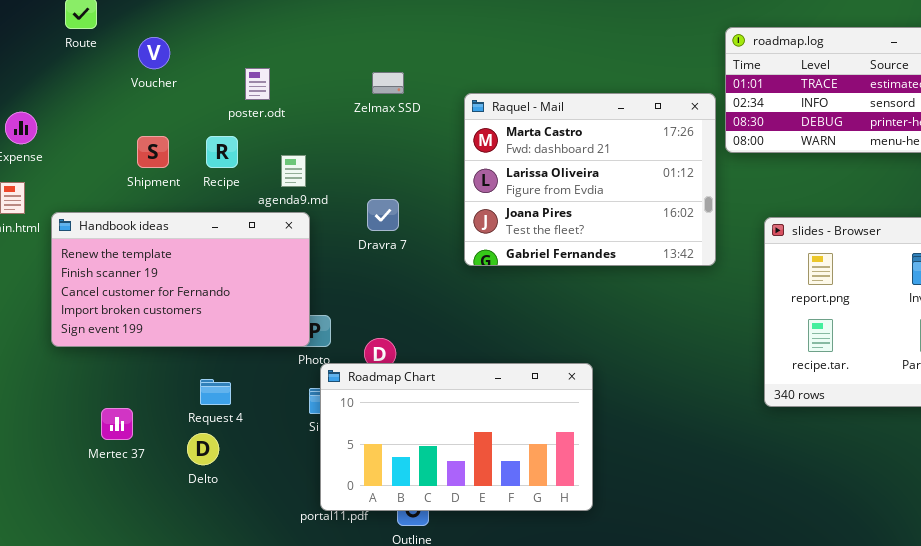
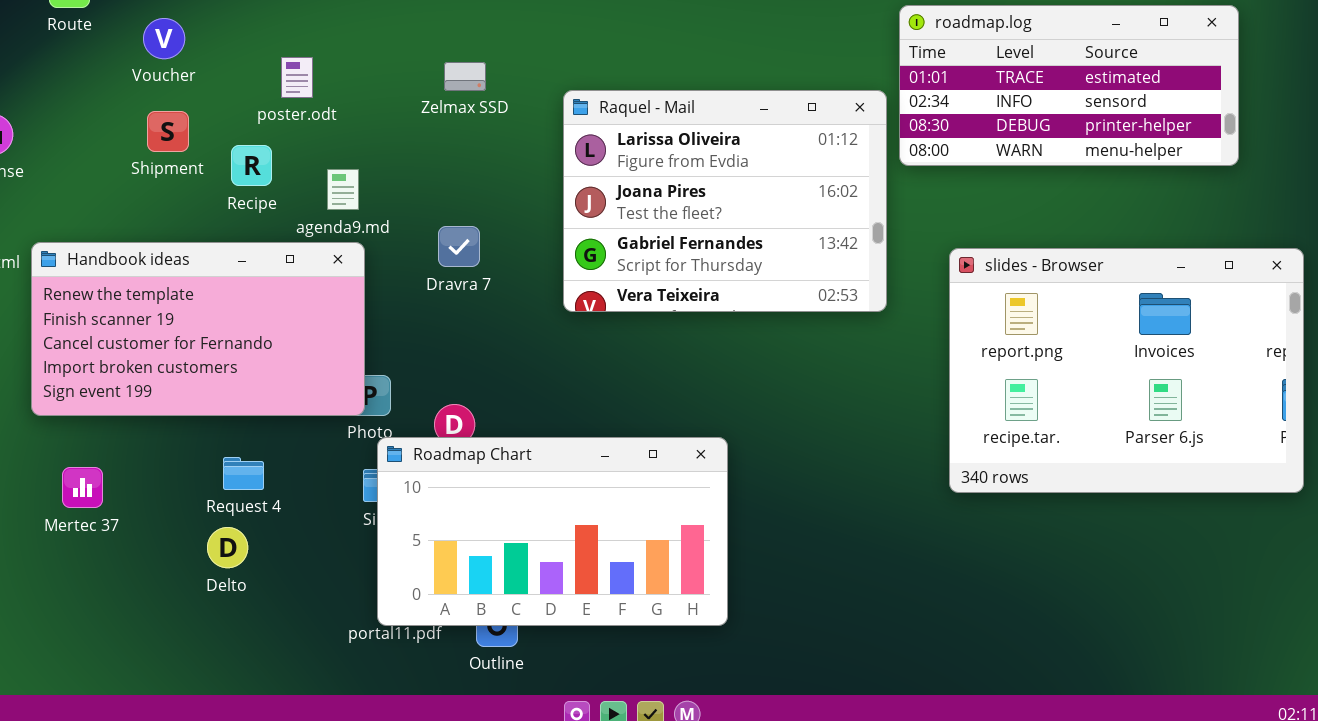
Raquel - Mail: [464,93,716,266] -> [563,90,887,312], scrolled down 1 row
Shipment: [137,136,169,168] -> [147,111,189,152], moved
Mertec 37: [101,408,133,440] -> [62,467,103,508], moved

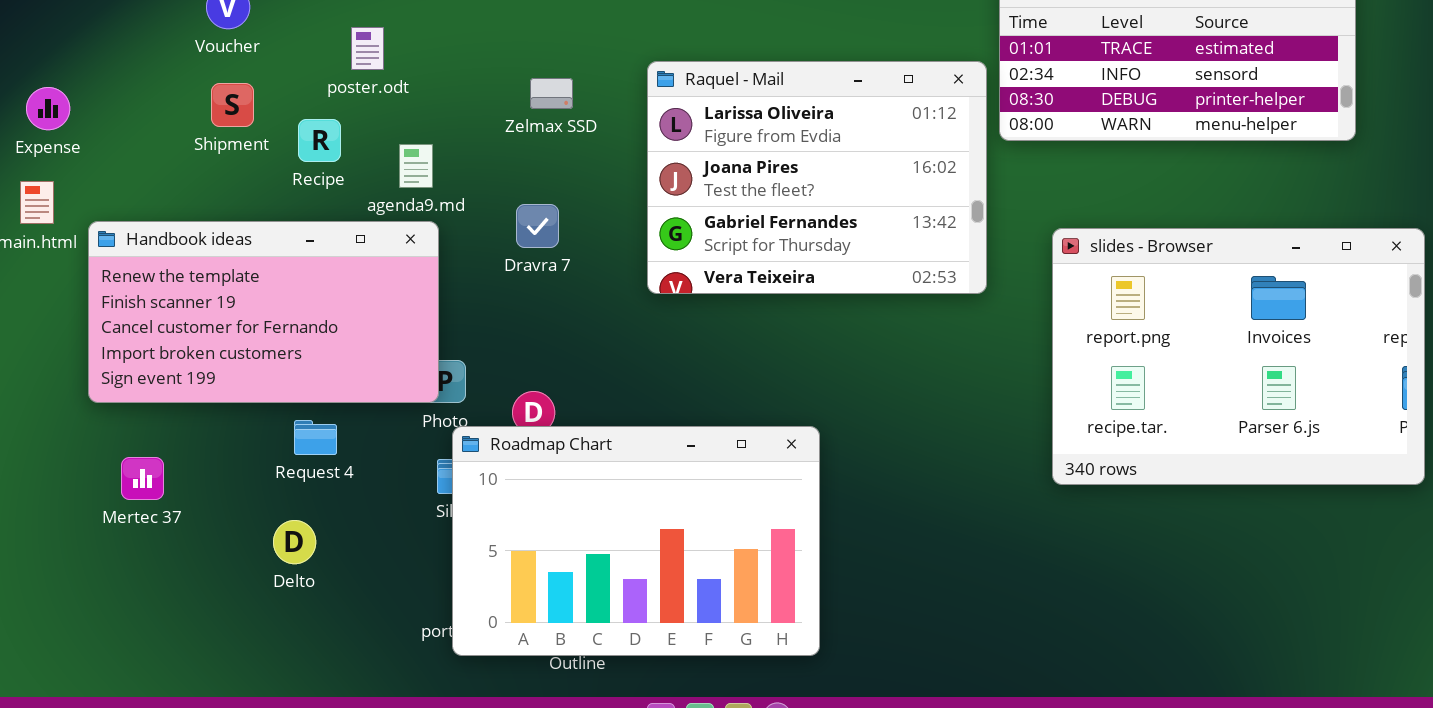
Zelmax SSD: [444,62,486,91] -> [530,78,573,109], moved
Roadmap Chart: [377,437,728,626] -> [452,426,820,656], resized
Request 4: [223,457,264,490] -> [294,420,337,455], moved

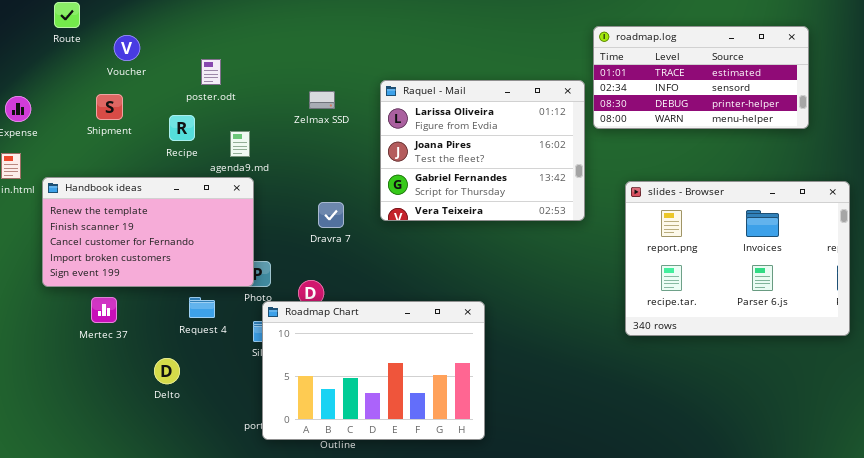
Shipment: [211,83,254,127] -> [96,94,123,120], moved
Dravra 7: [516,204,559,248] -> [318,202,344,228], moved
Request 4: [294,420,337,455] -> [189,297,215,318], moved
Mertec 37: [121,457,164,500] -> [91,297,117,323], moved

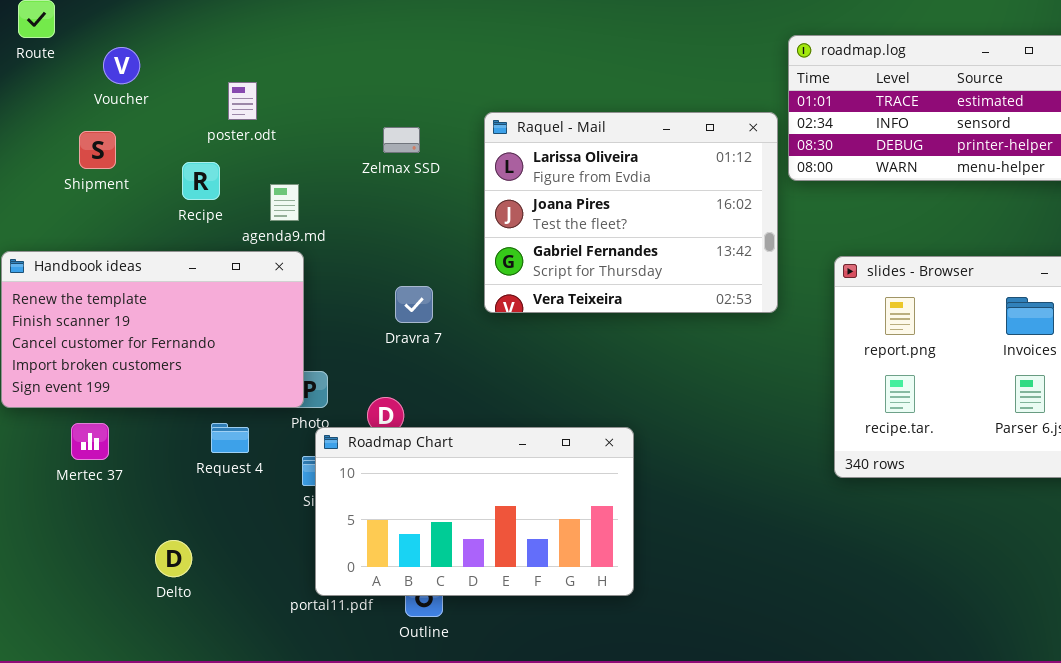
Roadmap Chart: [262,301,485,440] -> [315,427,634,596], resized
Delto: [154,358,180,384] -> [155,540,192,577], moved

